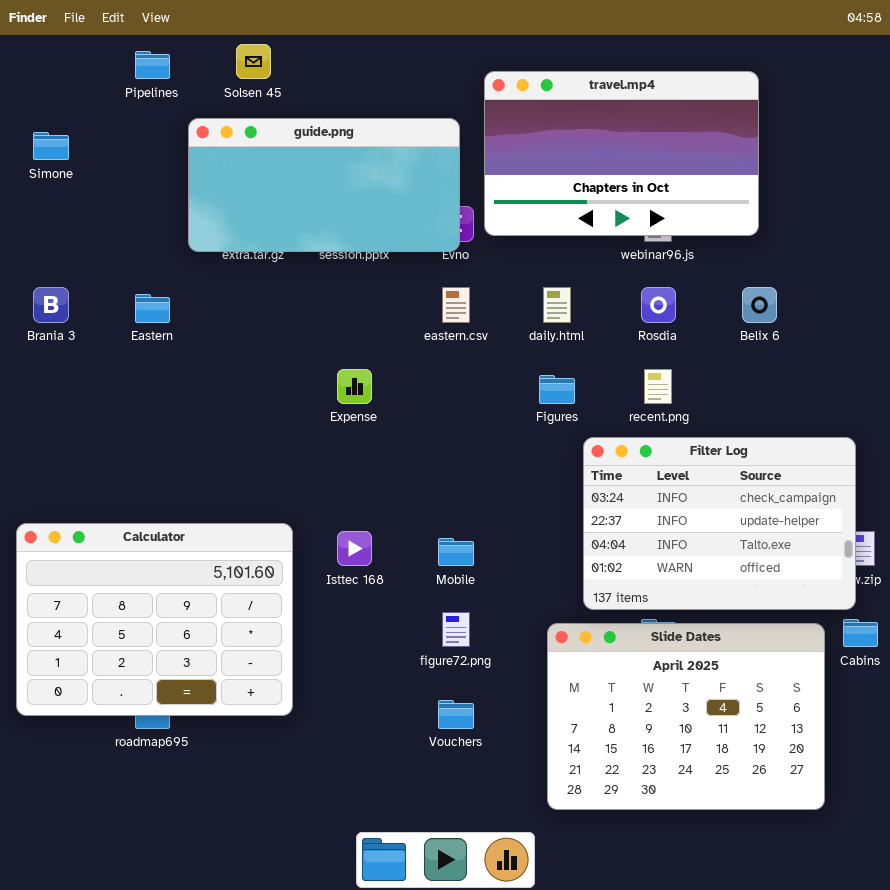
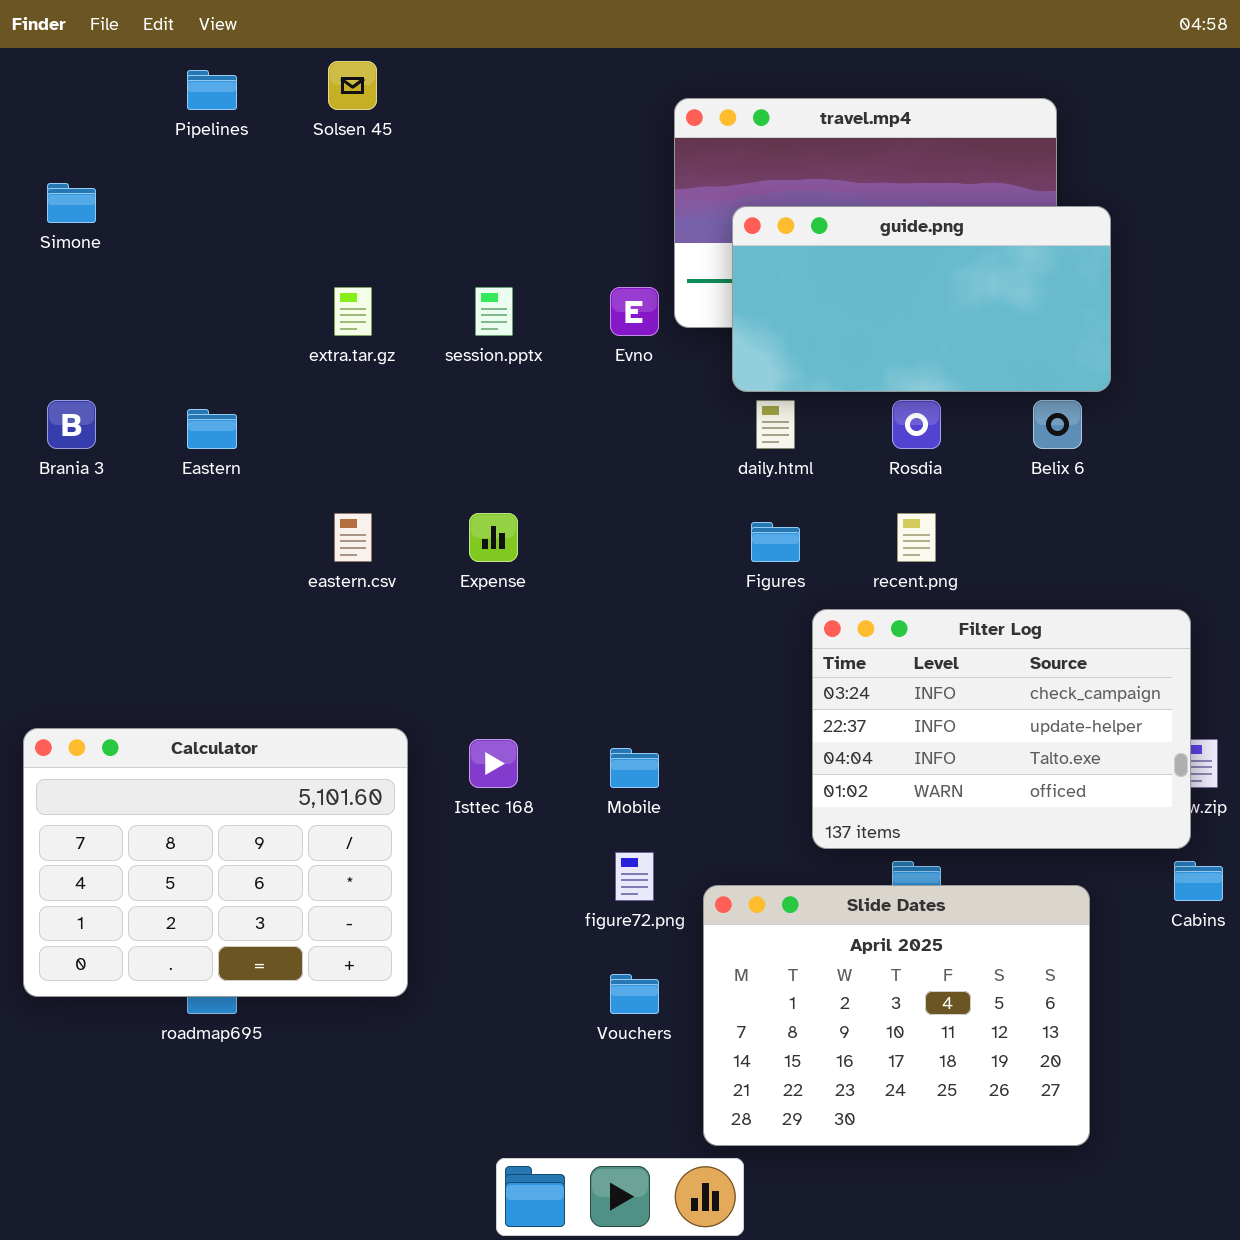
guide.png: [188,118,460,252] -> [732,206,1111,392], moved
eastern.csv: [442,287,470,323] -> [334,513,372,562], moved
Slide Dates: [547,623,825,810] -> [703,885,1090,1146], moved

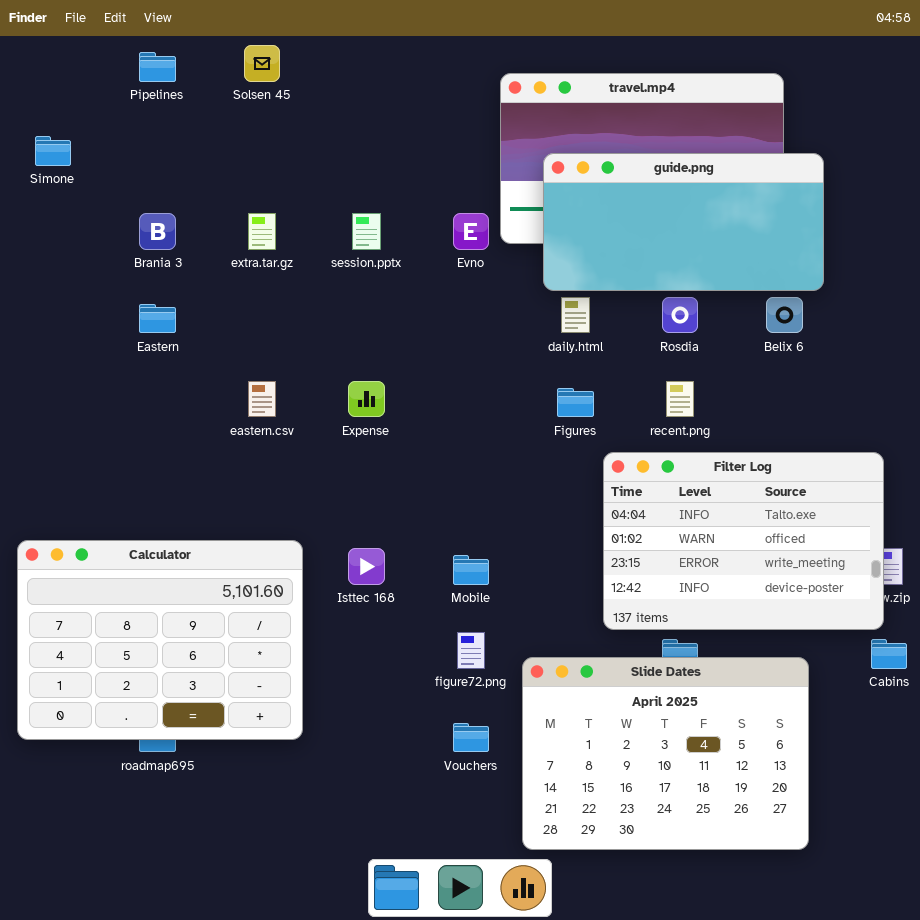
Brania 3: [47,400,96,449] -> [139,213,176,250], moved
Filter Log: [812,609,1191,849] -> [603,452,884,630], scrolled down 2 rows

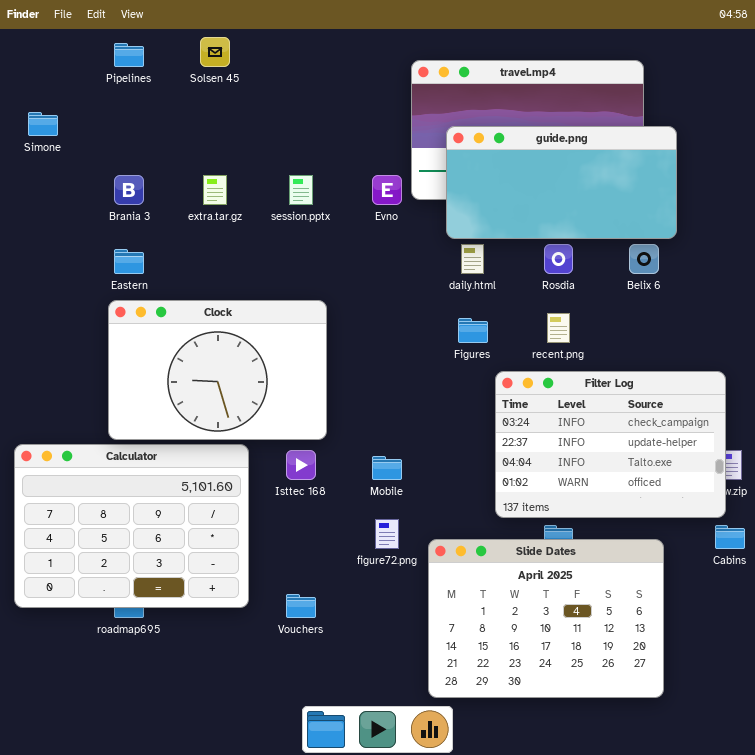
Clock: none -> [108,300,327,440], opened
Filter Log: [603,452,884,630] -> [495,371,726,518], scrolled up 2 rows
Vouchers: [453,723,489,752] -> [286,594,316,618], moved

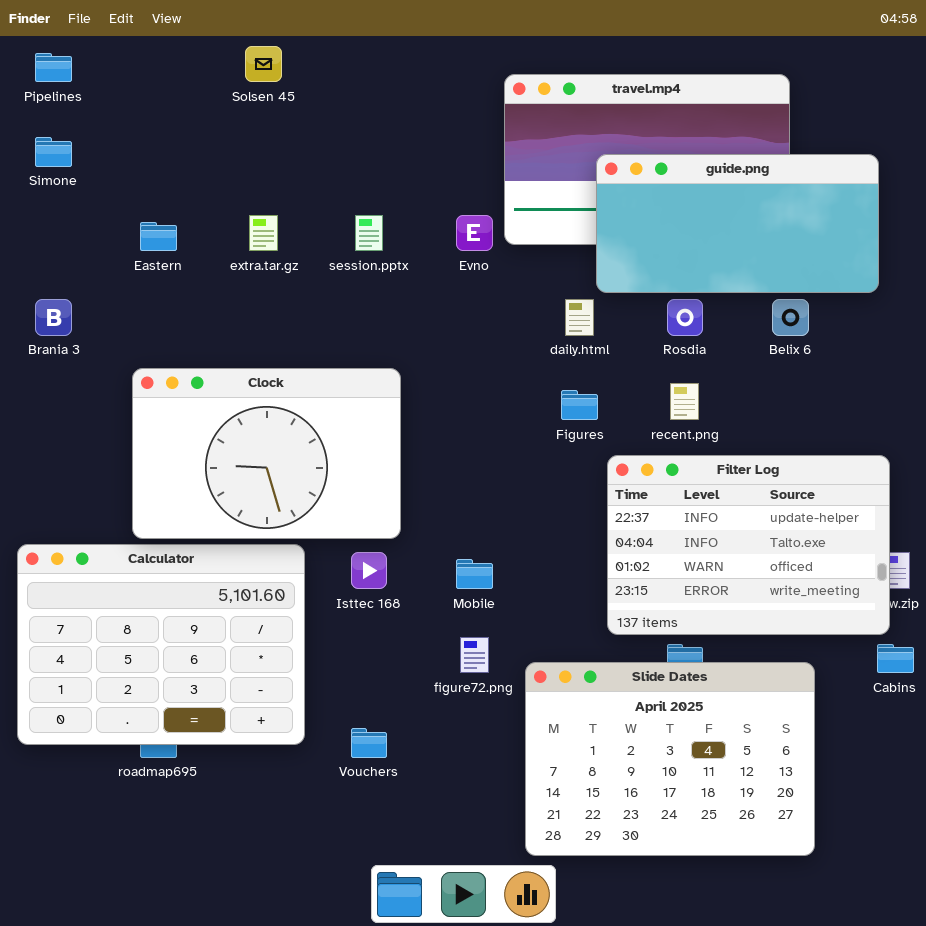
Pipelines: [114,43,144,67] -> [35,53,72,82], moved
guide.png: [446,126,677,239] -> [596,154,879,293], moved
Brania 3: [114,175,144,205] -> [35,299,72,336], moved
Eastern: [114,249,144,274] -> [140,222,177,251], moved
Filter Log: [495,371,726,518] -> [607,455,890,635], scrolled down 1 row

